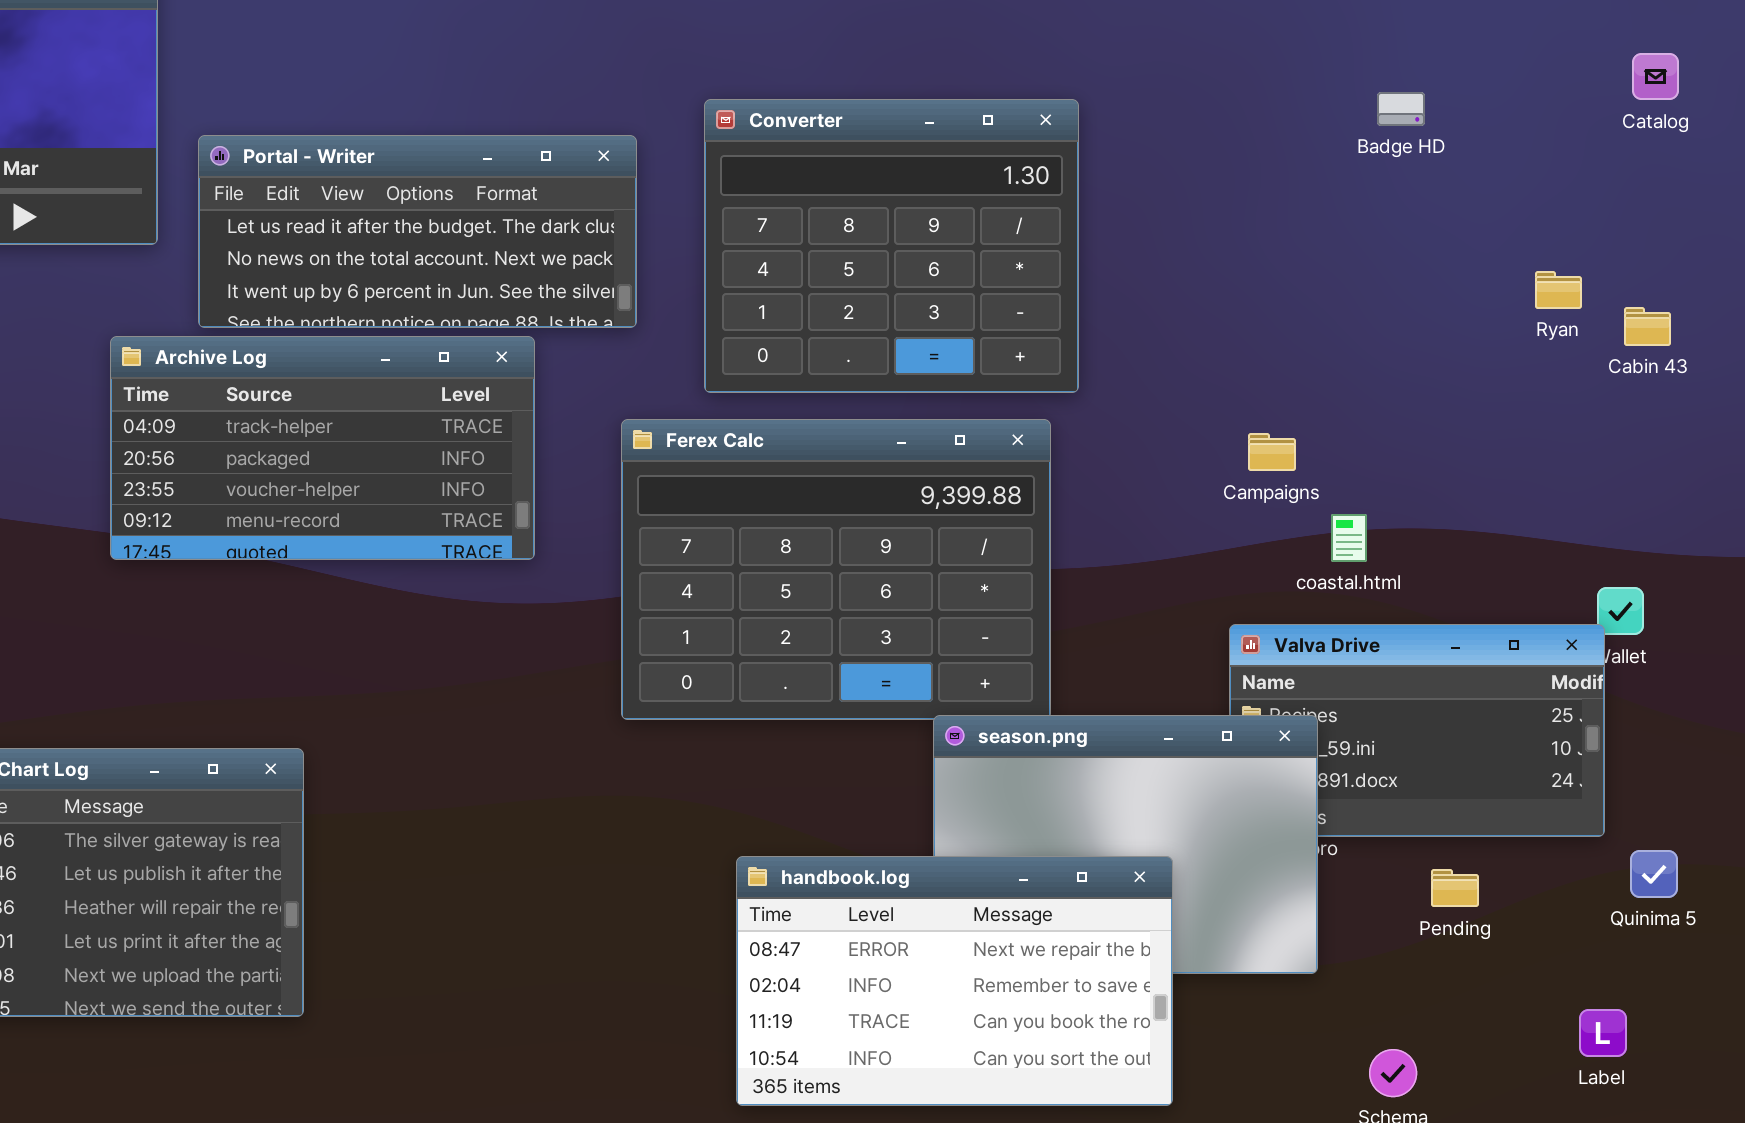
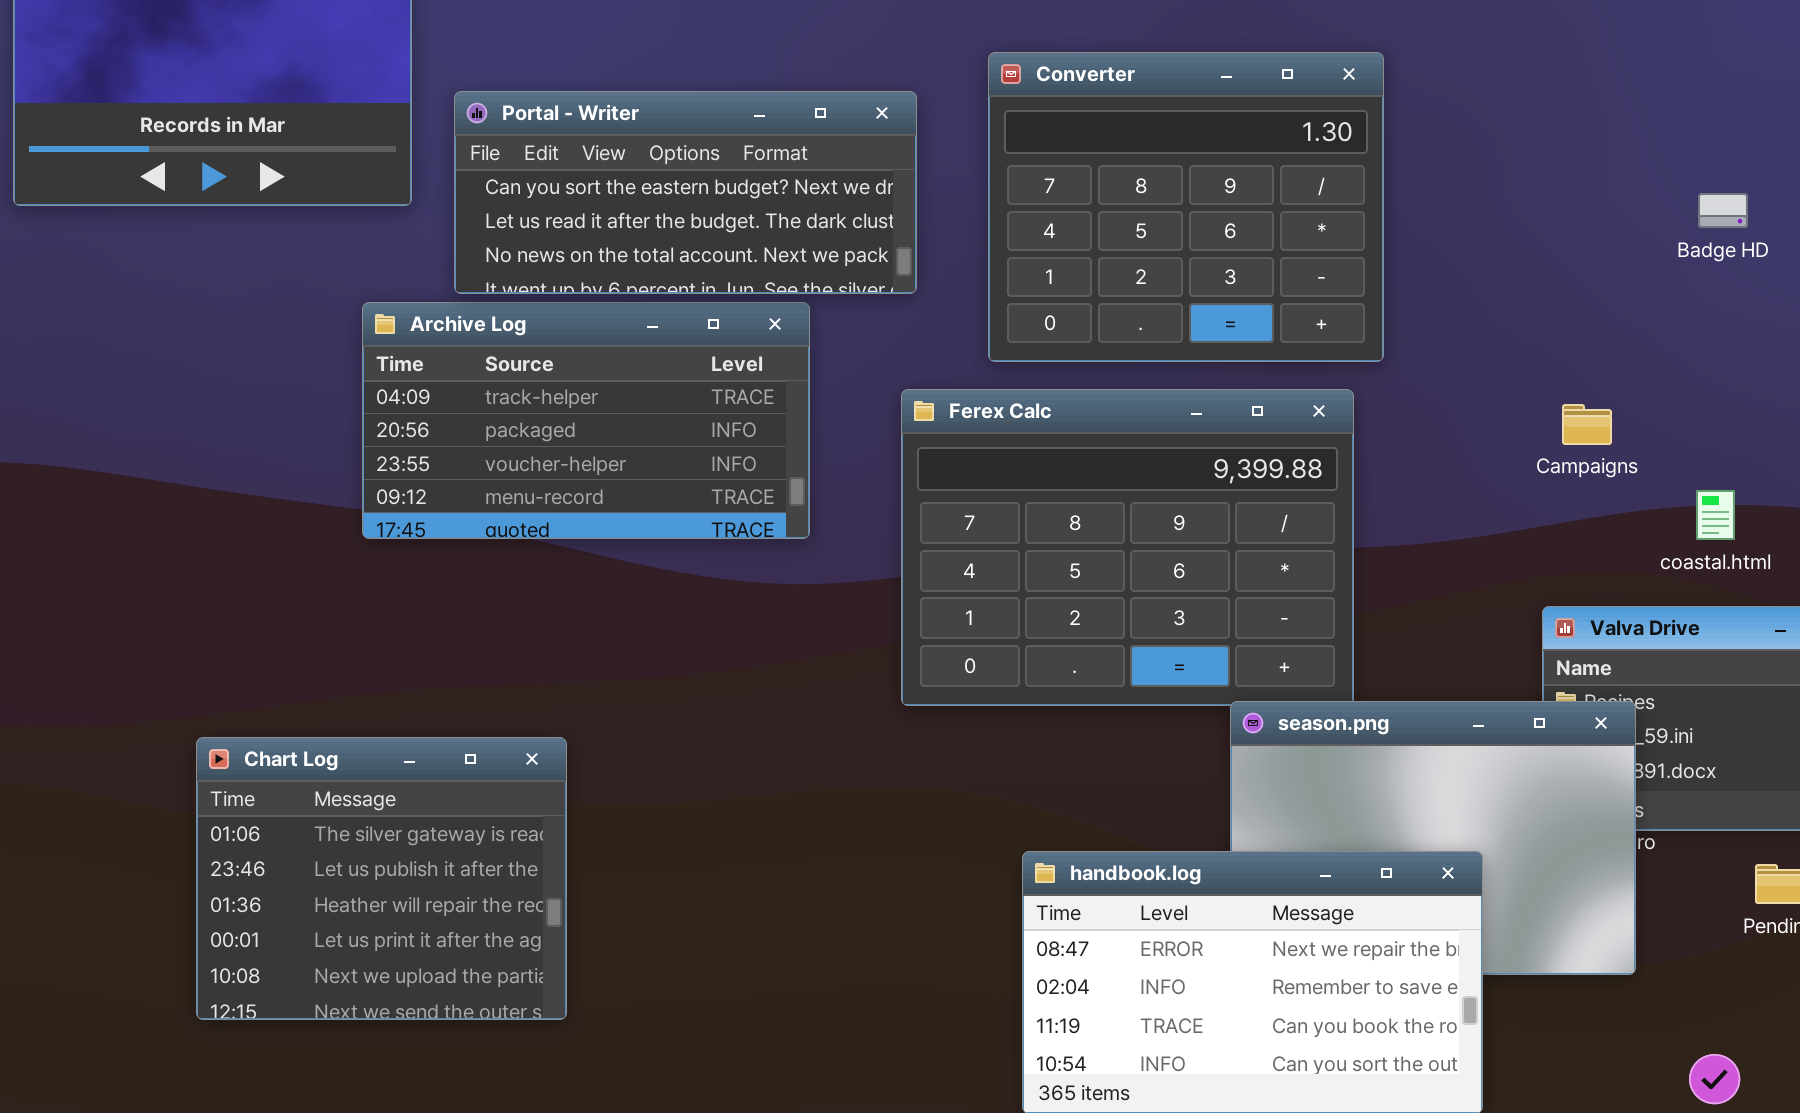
Badge HD: [1377,92,1425,126] -> [1698,193,1748,228], moved
Portal - Writer: [198,135,637,328] -> [454,91,917,294], scrolled up 1 row
coastal.html: [1331,514,1367,562] -> [1696,490,1735,540], moved

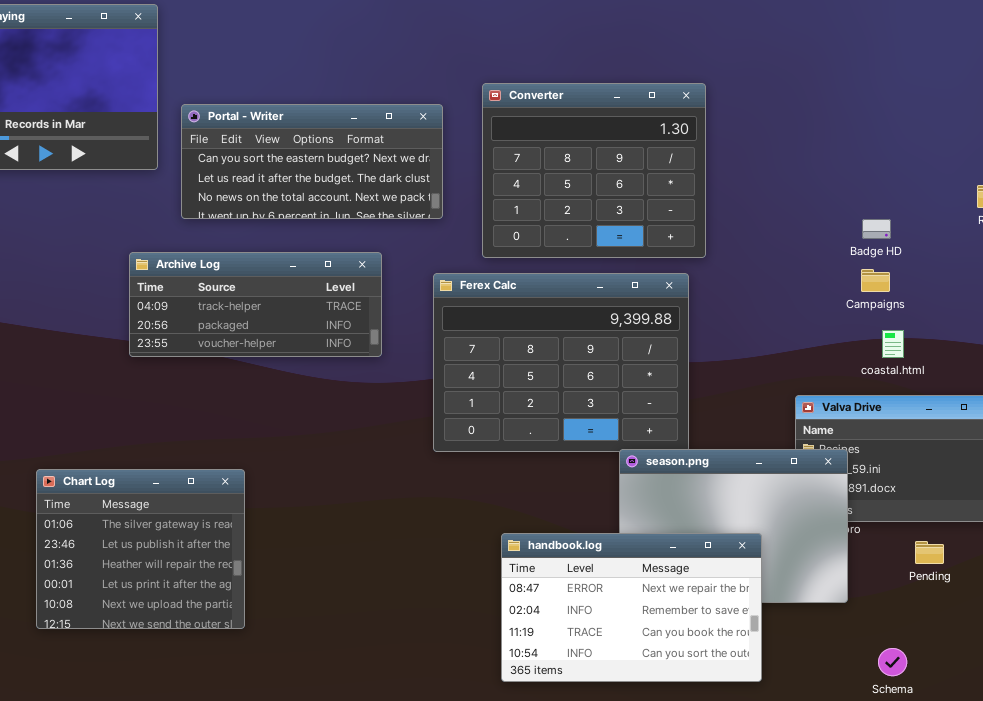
Badge HD: [1698,193,1748,228] -> [862,219,891,239], moved
Archive Log: [362,302,810,539] -> [129,252,382,357], resized
Campaigns: [1562,404,1612,445] -> [861,269,890,292], moved

